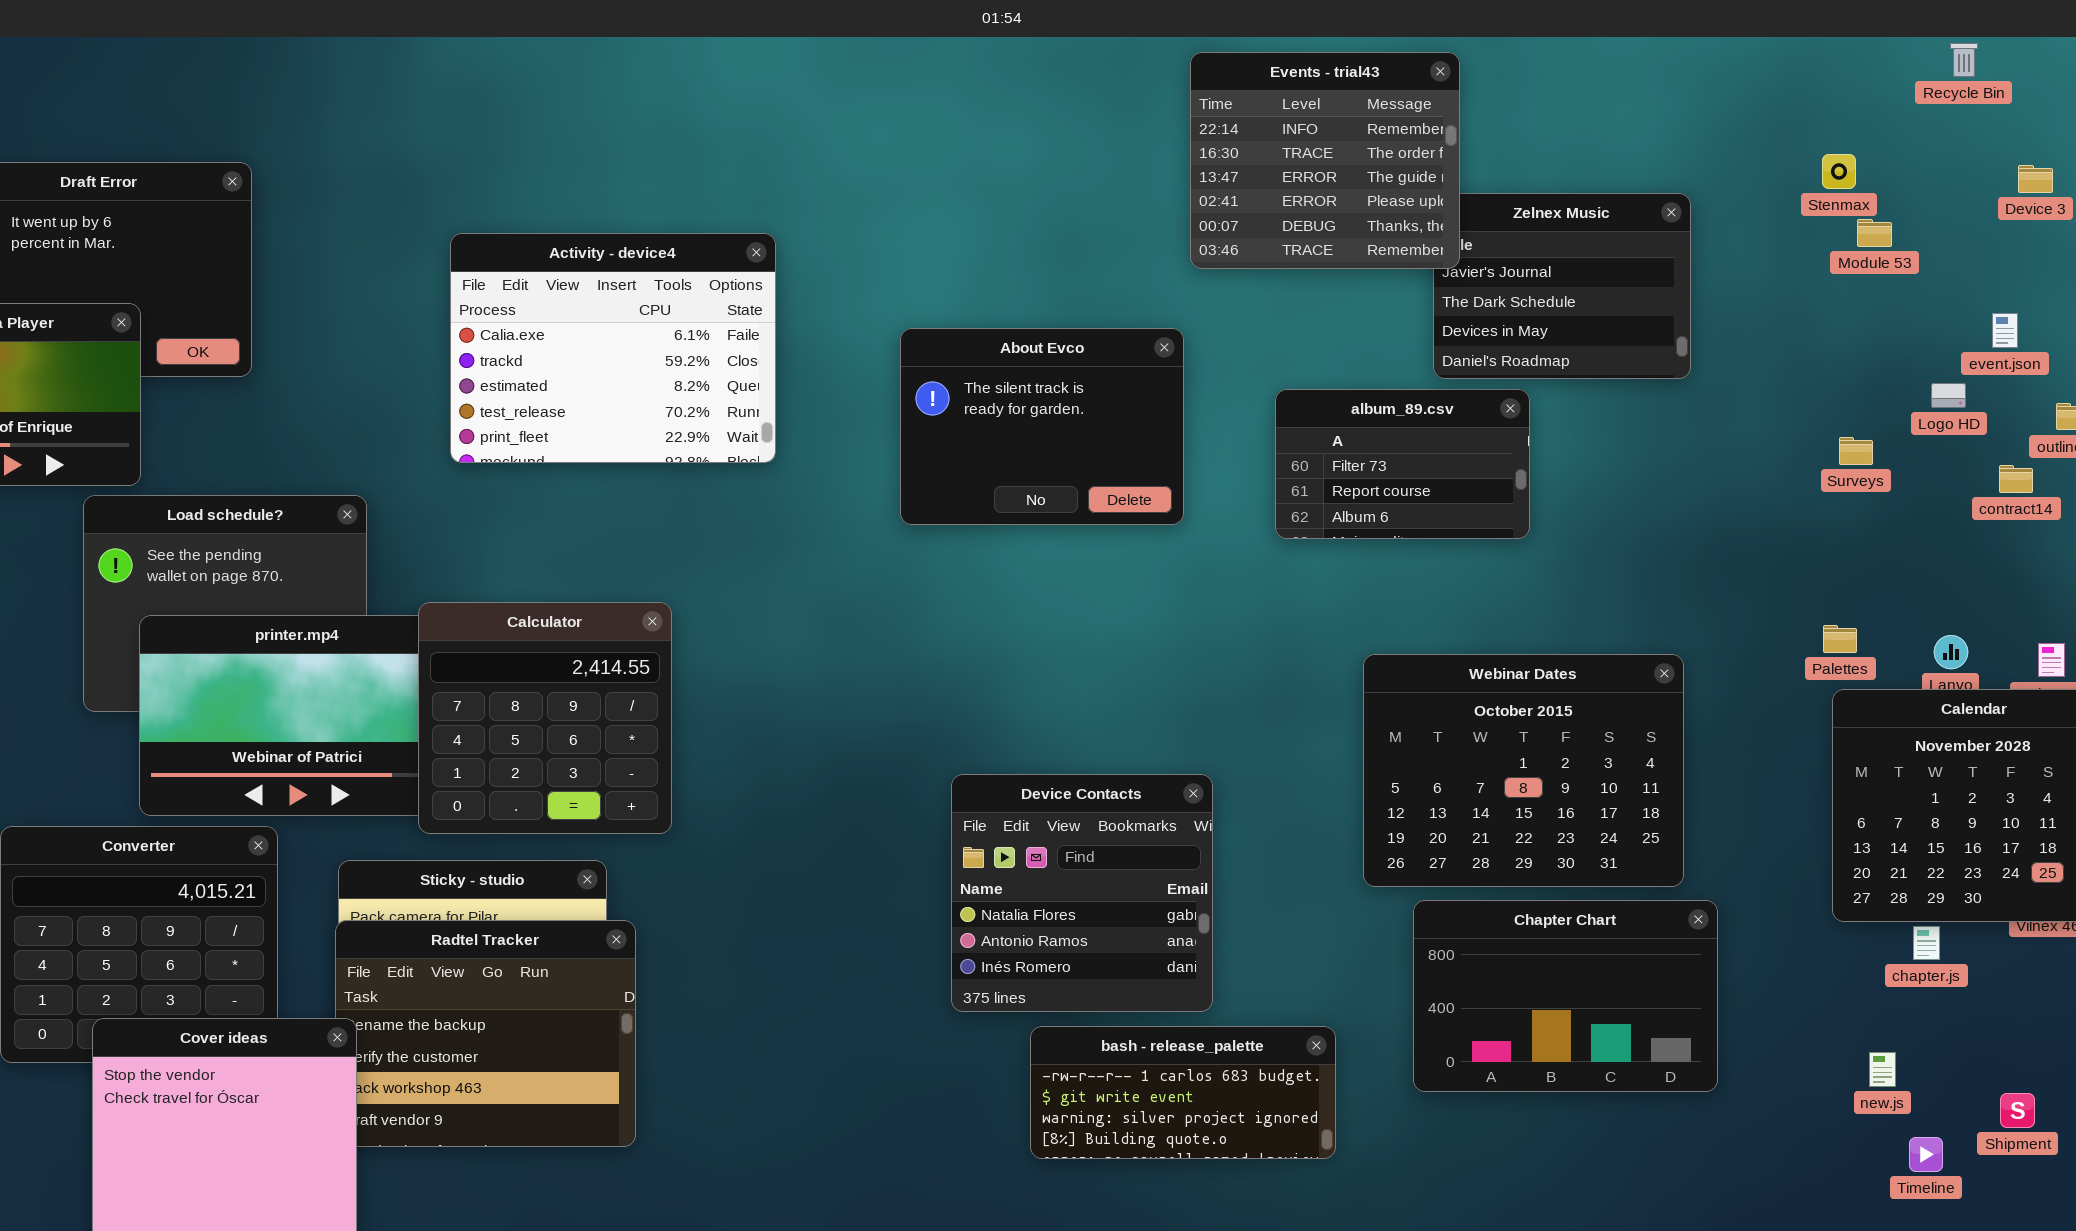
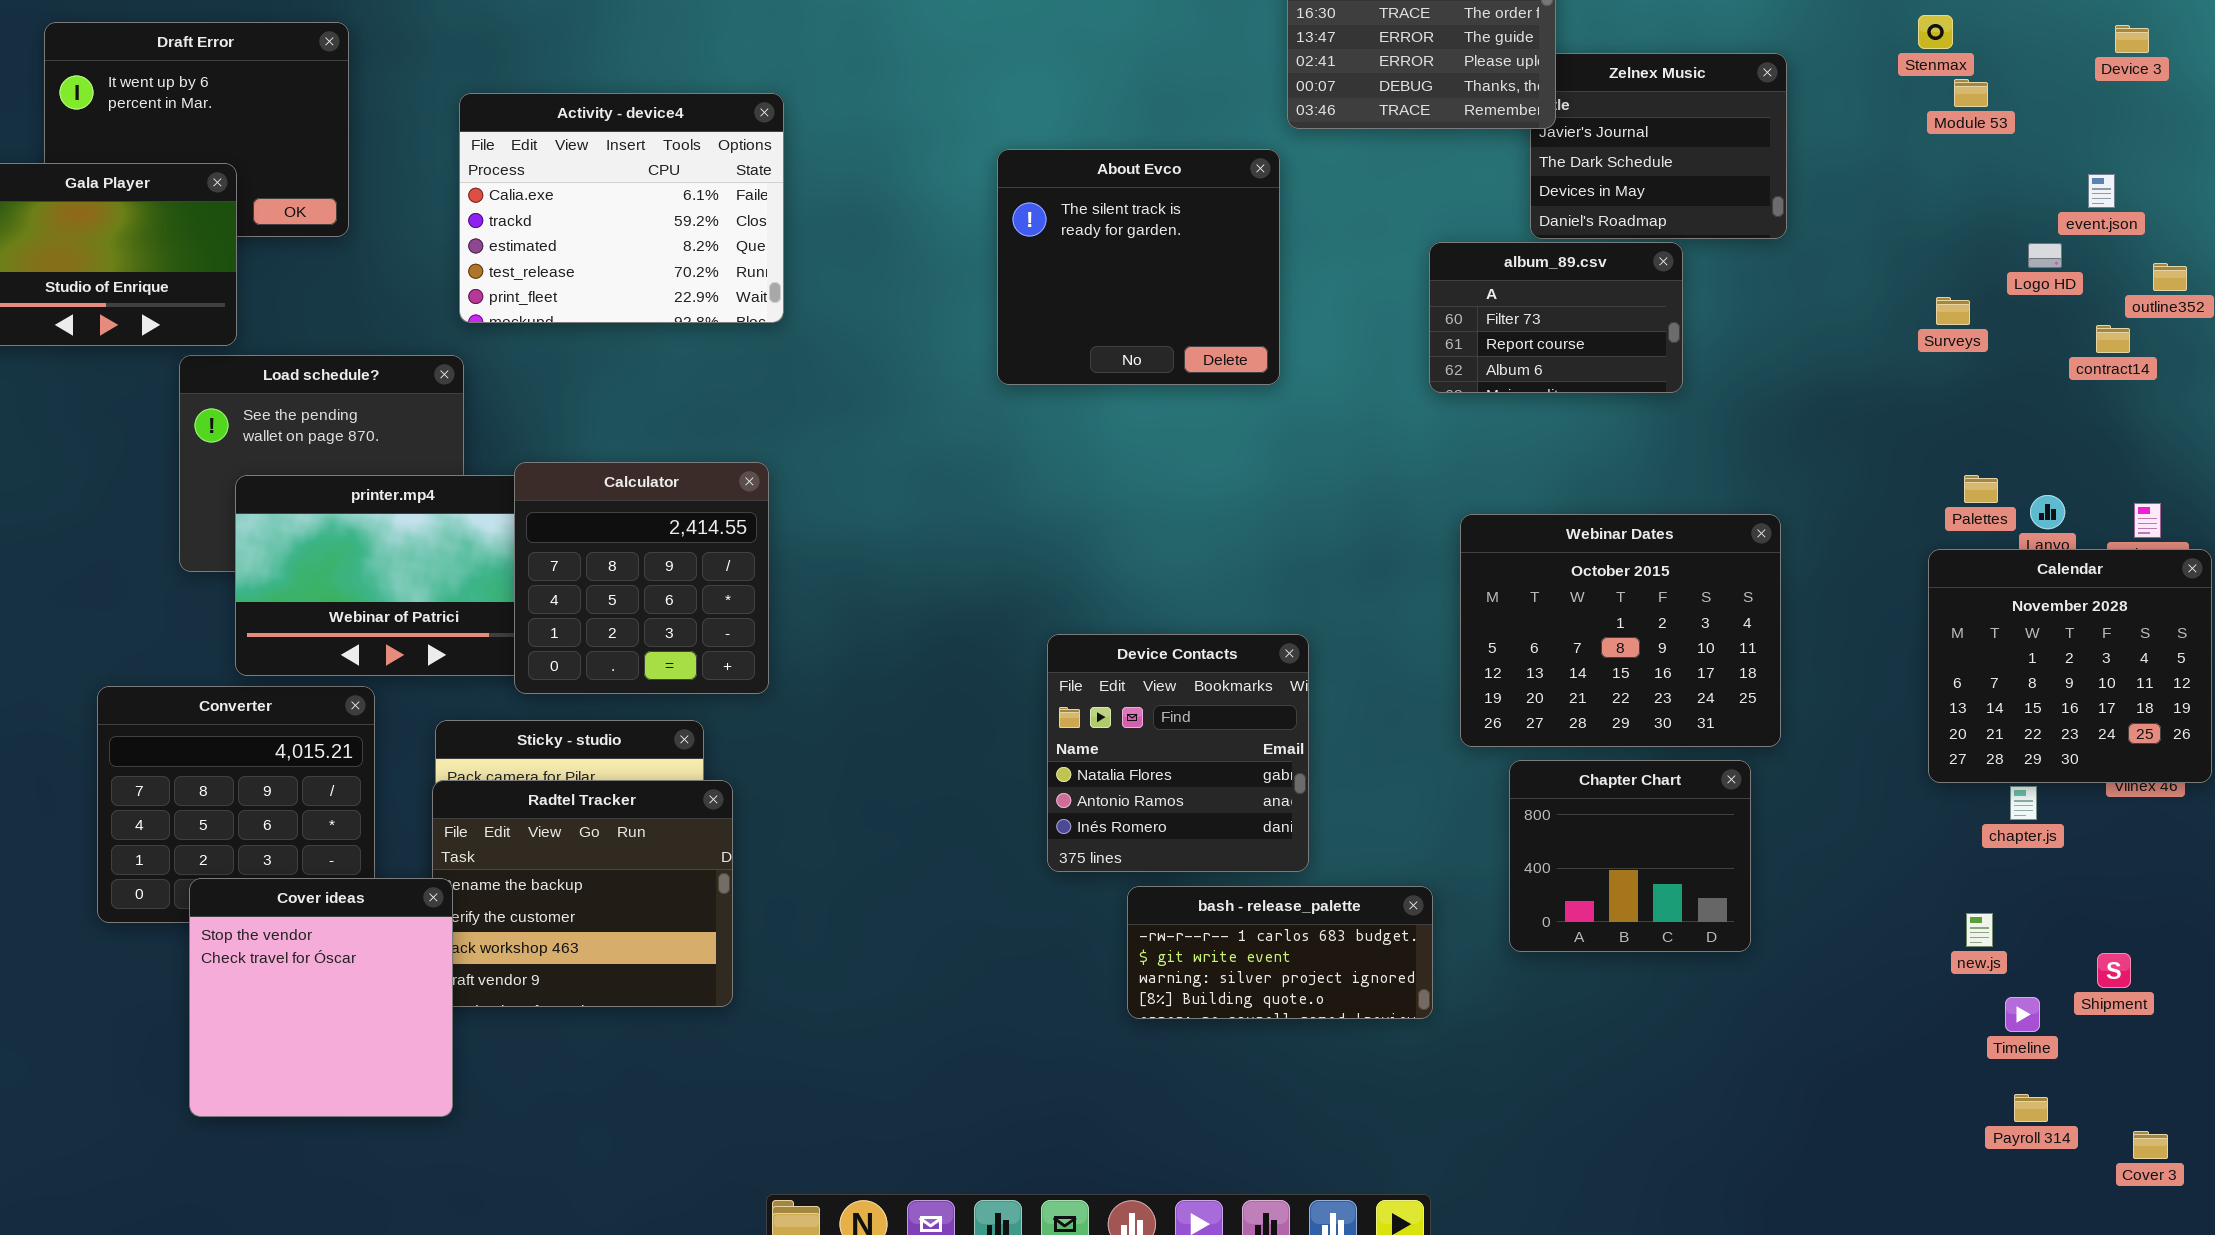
Activity - device4: [450,233,776,463] -> [459,93,784,323], moved
About Evco: [900,328,1184,525] -> [997,149,1280,385], resized
album_89.csv: [1275,389,1530,539] -> [1429,242,1683,393], moved
Palettes: [1823,625,1857,653] -> [1964,475,1998,503], moved
Chapter Chart: [1413,900,1718,1092] -> [1509,760,1751,952], resized

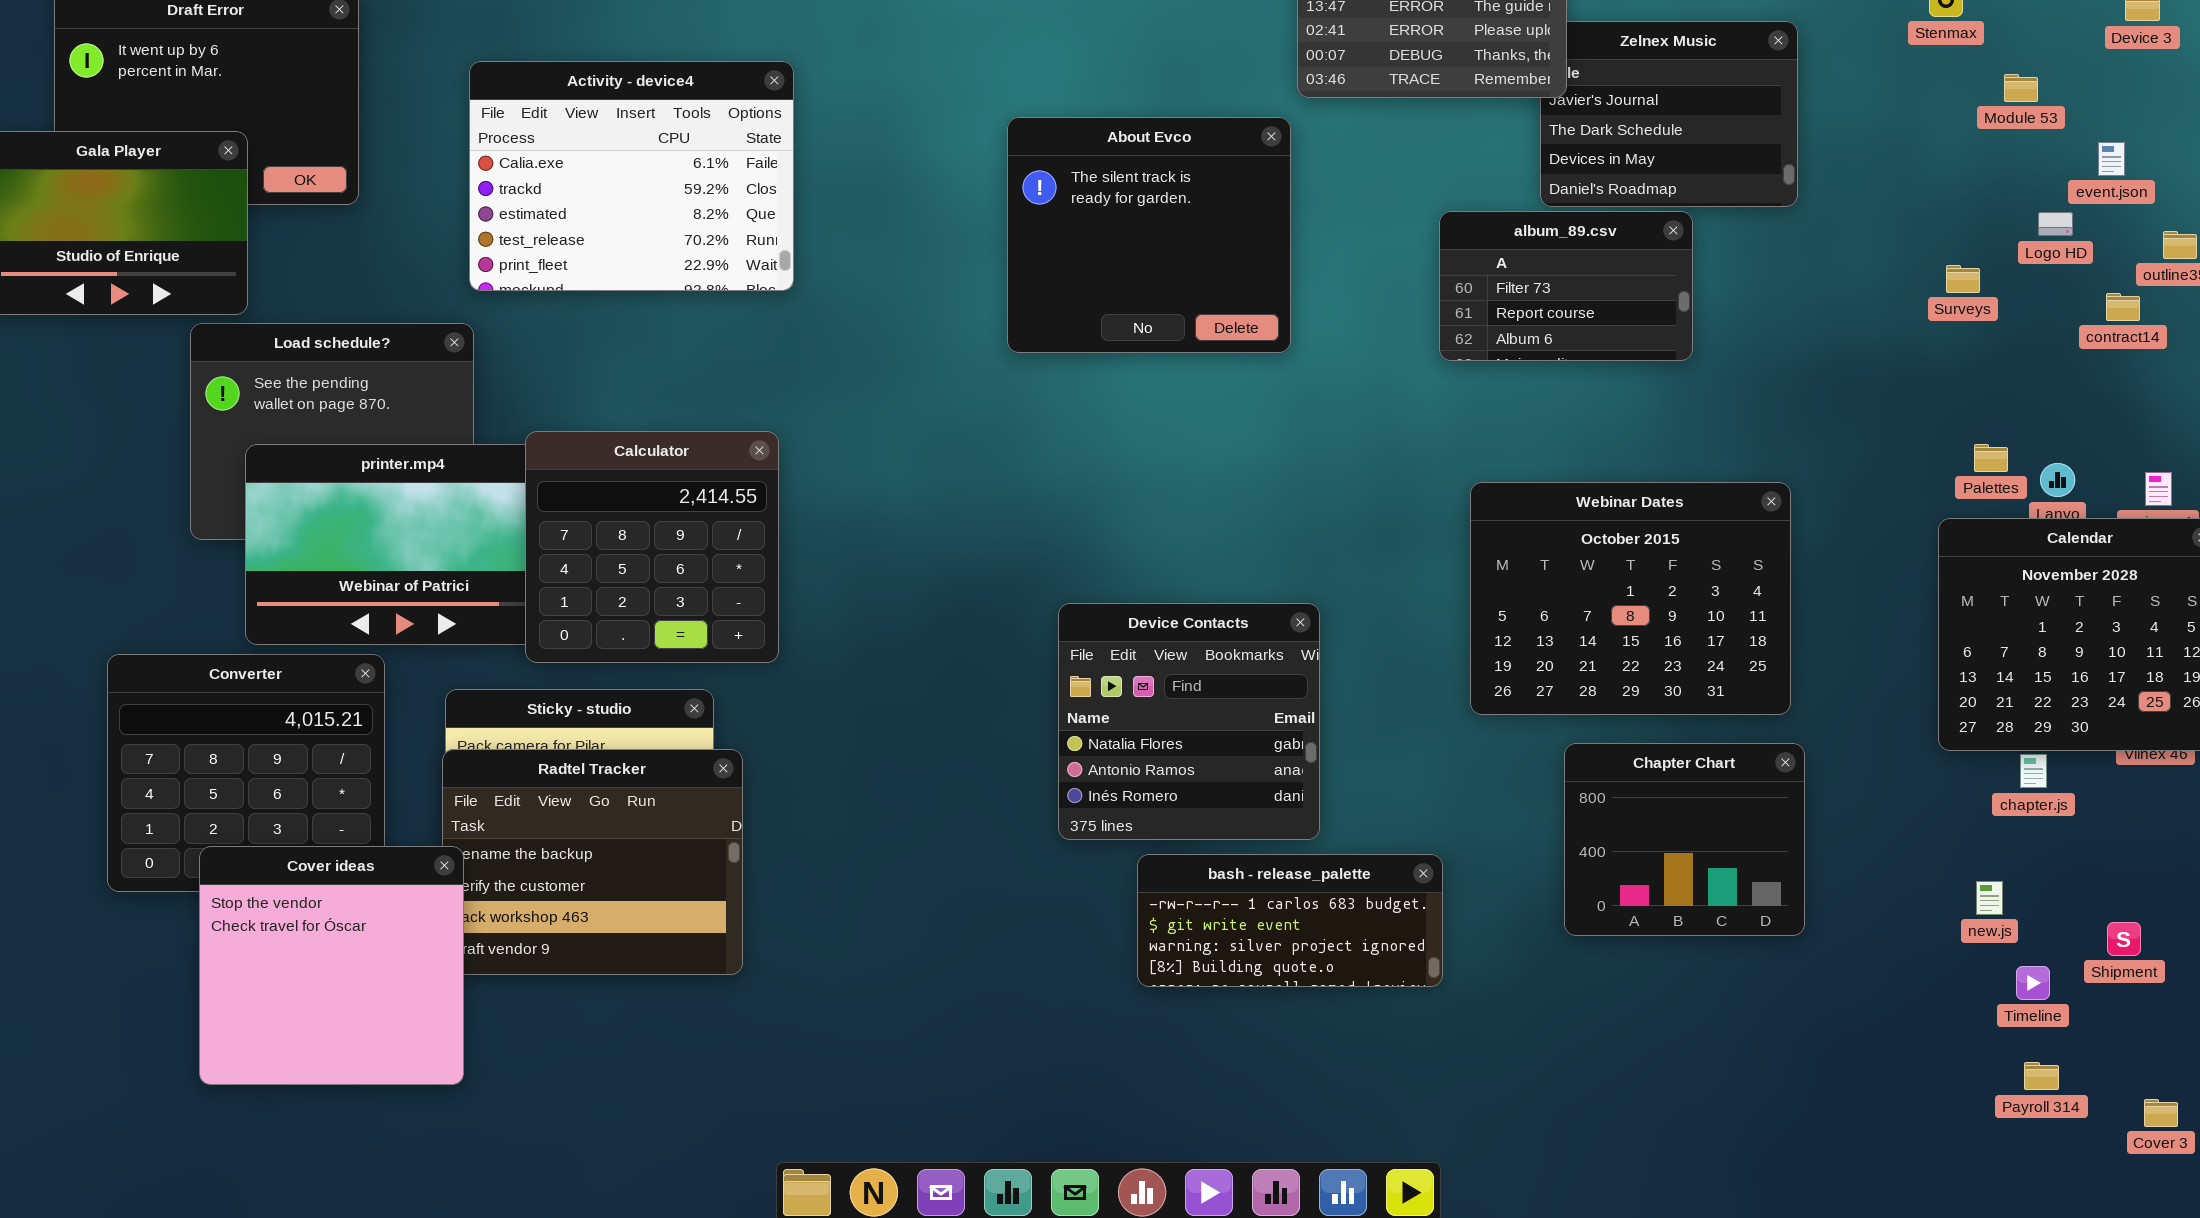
Module 53: [1954,79,1988,107] -> [2004,74,2038,102], moved
Chapter Chart: [1509,760,1751,952] -> [1564,743,1805,936], moved

